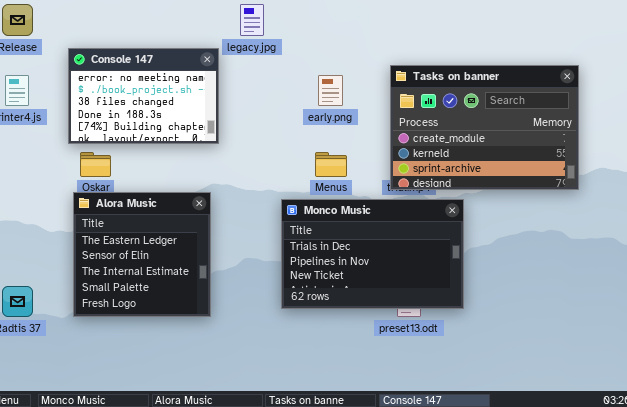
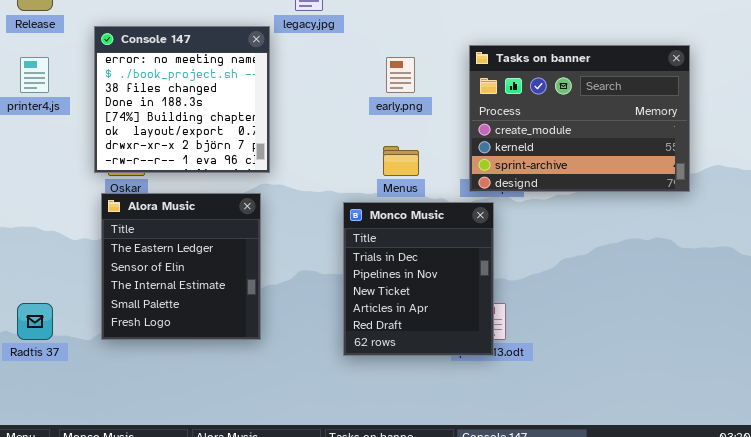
Console 147: [68,48,219,144] -> [94,26,270,173], resized
Monco Music: [281,199,464,309] -> [343,202,494,356], resized

